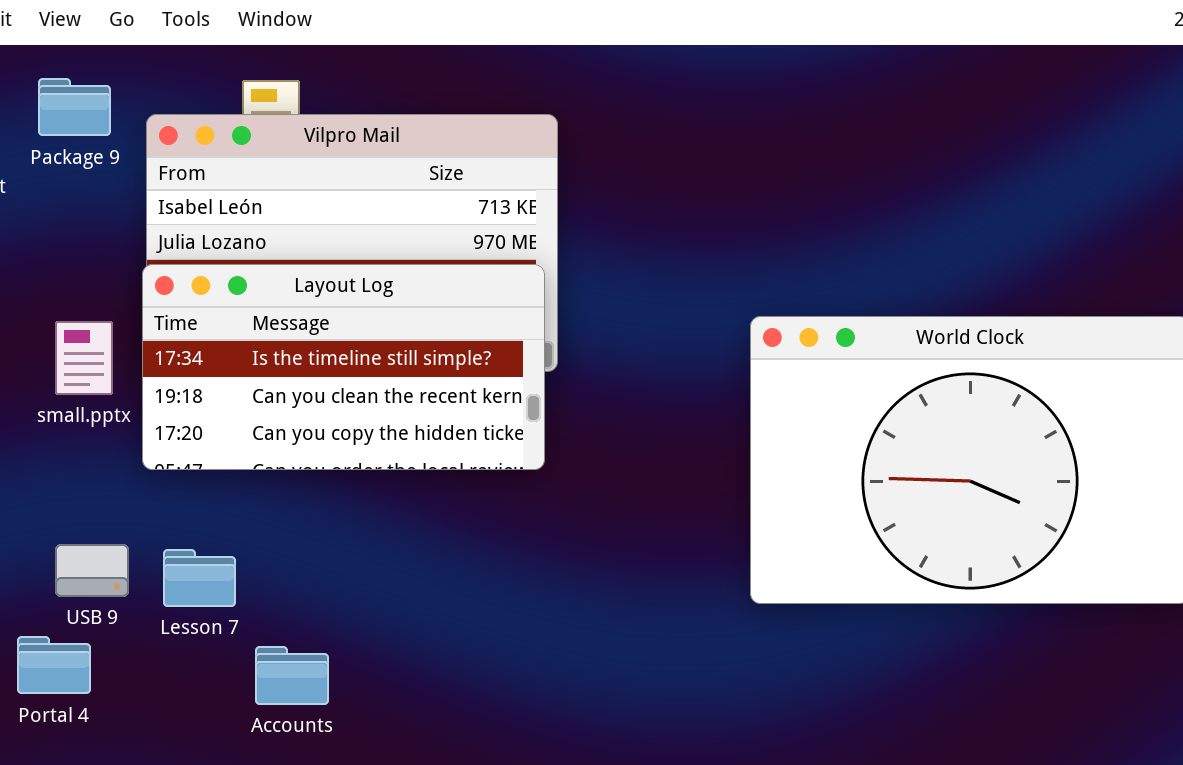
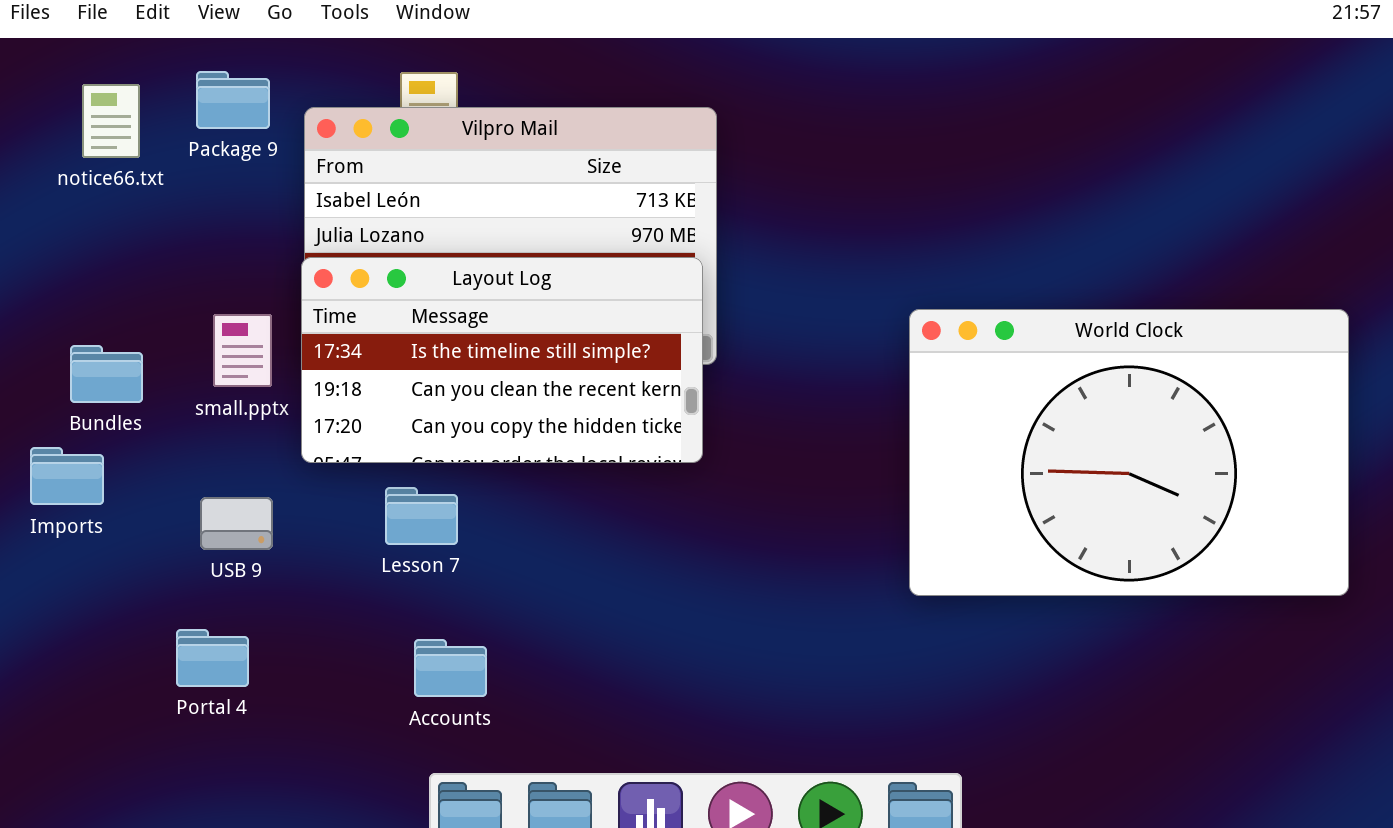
USB 9: [55,544,129,597] -> [200,497,273,550], moved
Lesson 7: [163,549,236,607] -> [385,487,458,545], moved

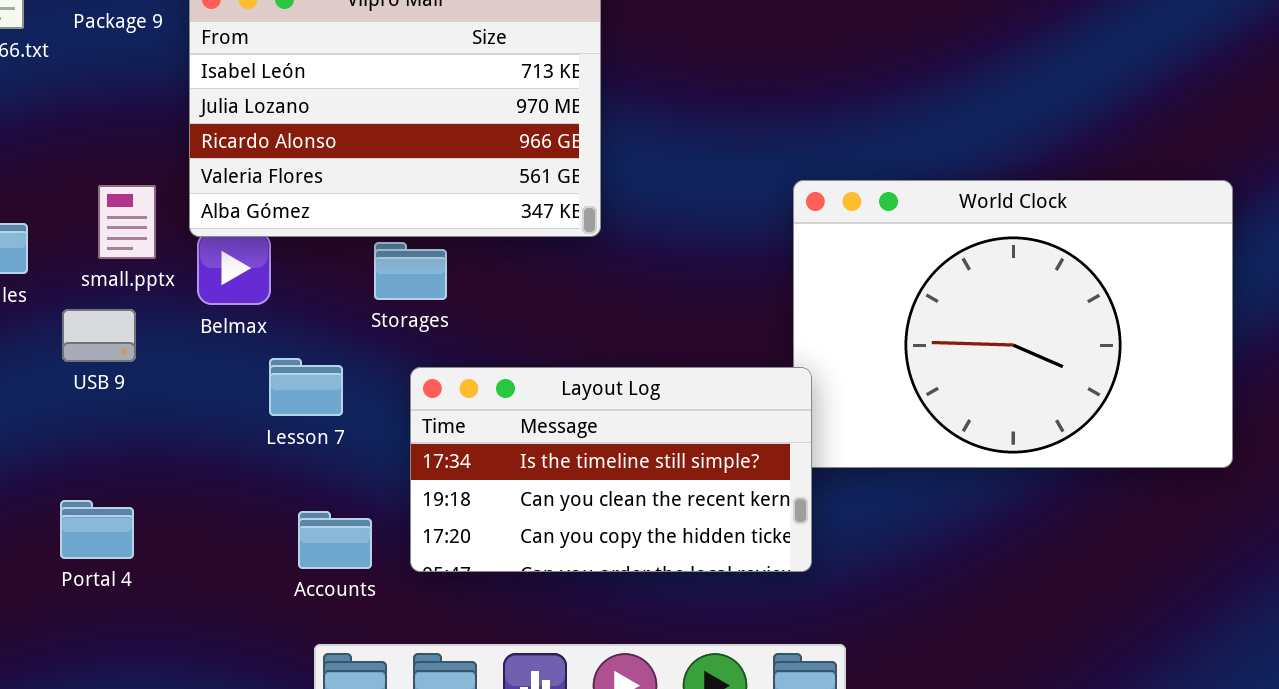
Layout Log: [301,257,703,463] -> [410,367,812,572], moved
USB 9: [200,497,273,550] -> [62,309,136,362], moved

